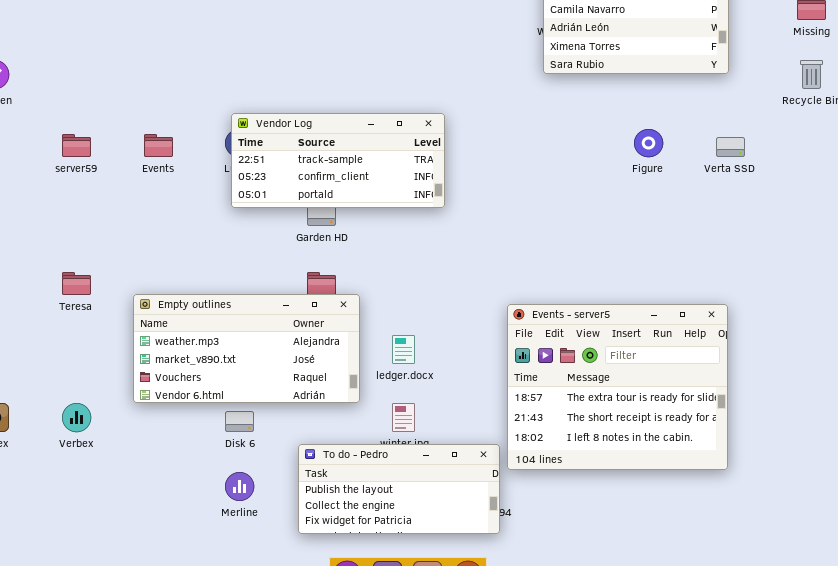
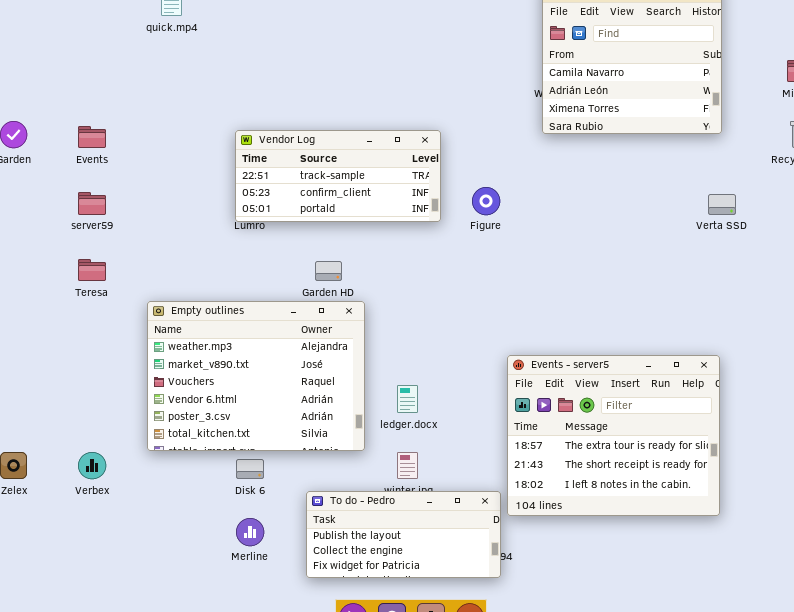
Vendor Log: [231,113,445,208] -> [235,130,441,222], moved
Figure: [634,129,663,157] -> [472,187,500,215], moved
Events: [144,134,173,157] -> [78,126,106,148], moved
Teresa: [62,272,91,295] -> [78,259,106,281], moved
Empty outlines: [133,294,360,403] -> [147,301,365,451], resized

